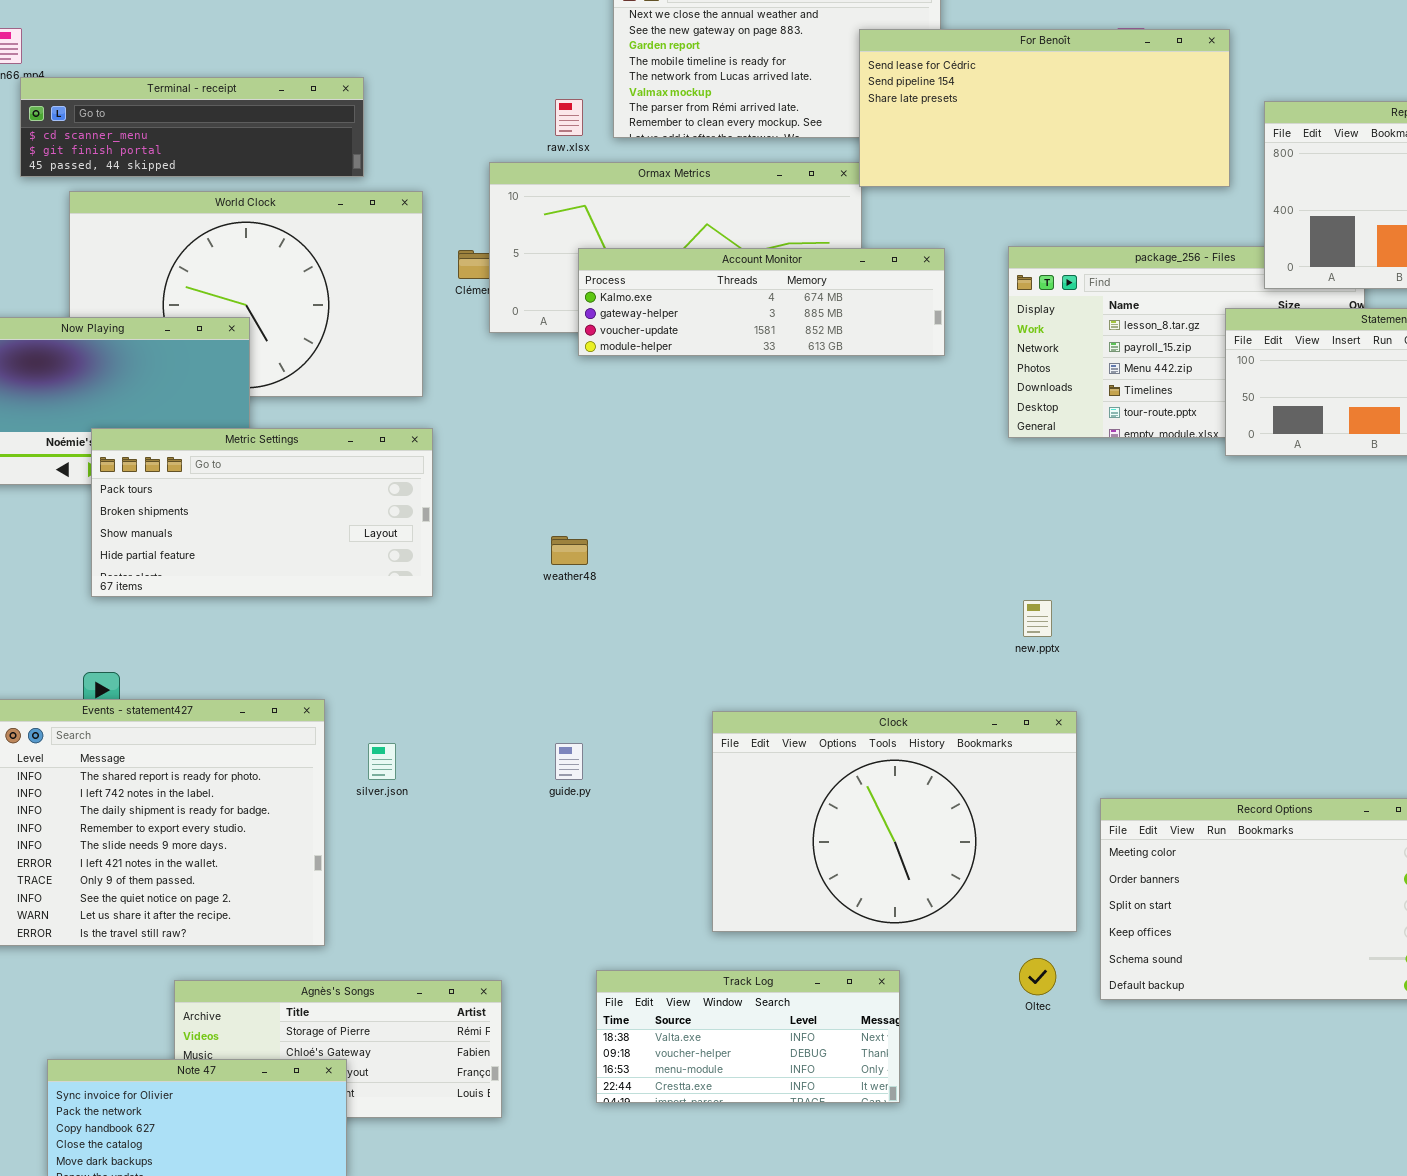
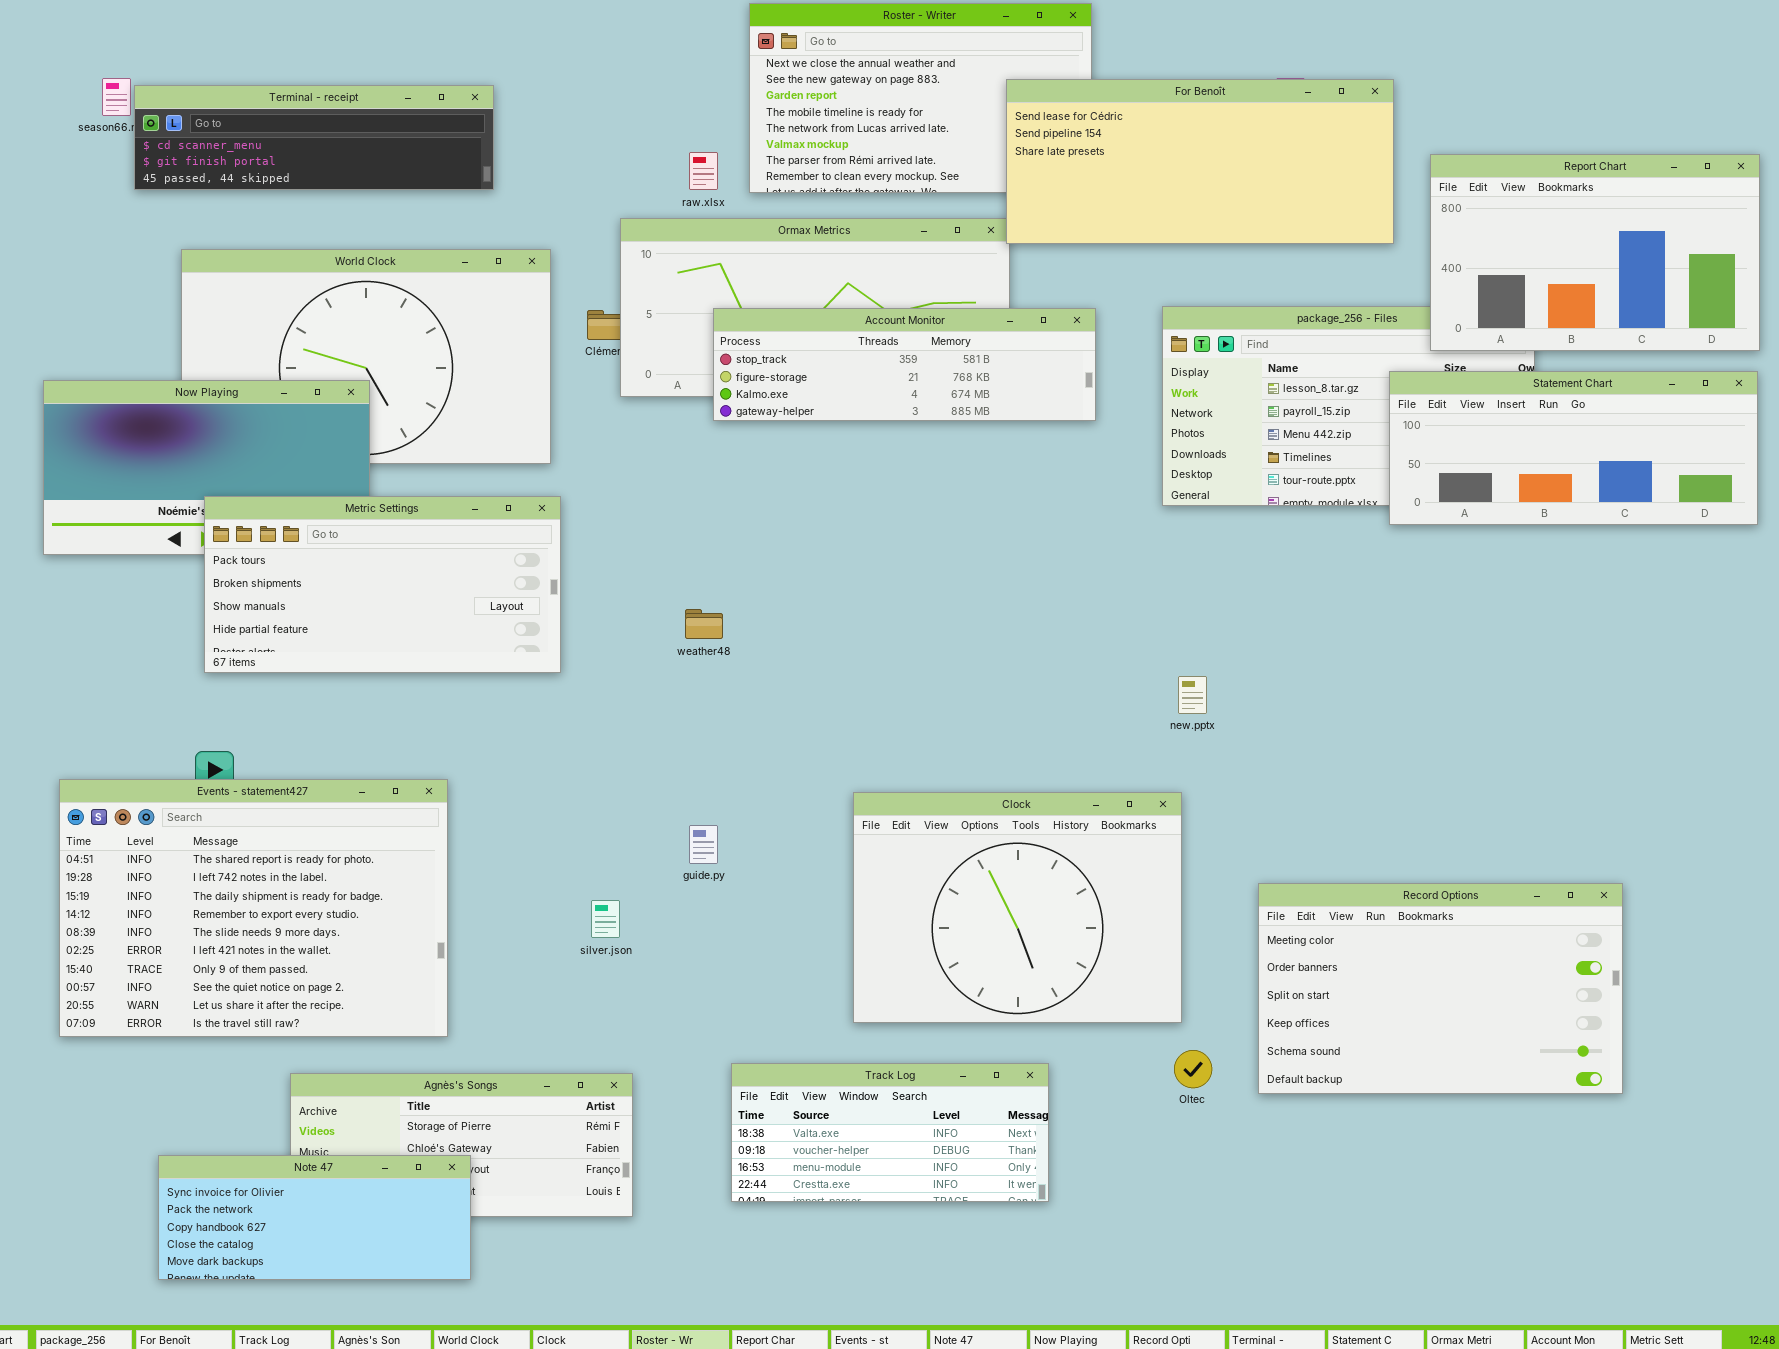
Terminal - receipt: [20,77,364,177] -> [134,85,494,190], moved
Account Monitor: [578,248,945,356] -> [713,308,1096,421], scrolled up 2 rows
Clock: [712,711,1077,932] -> [853,792,1182,1023], resized
silver.json: [368,743,396,780] -> [591,900,620,938], moved

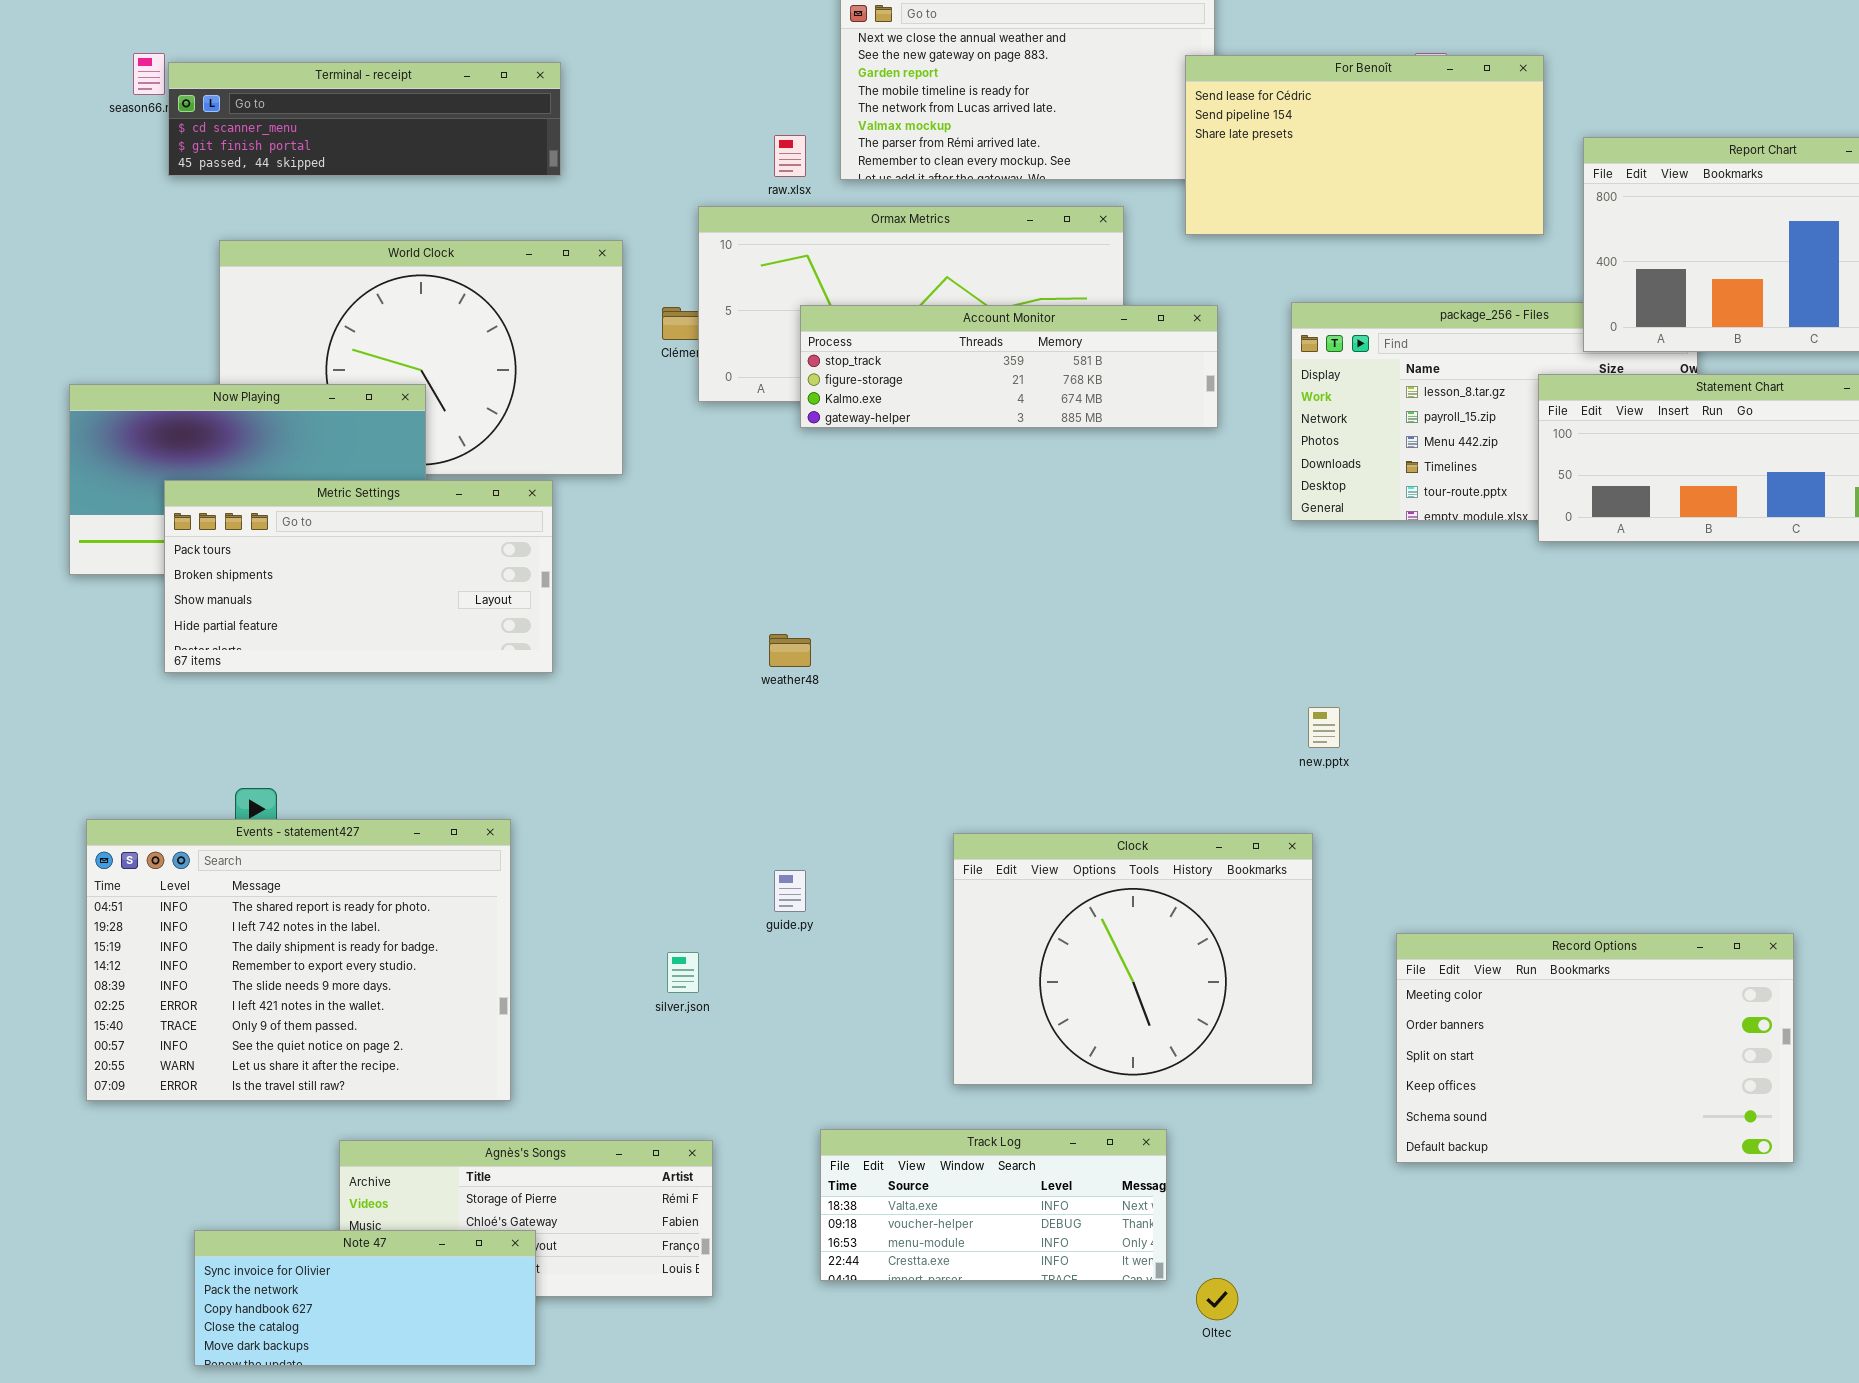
For Benoît: [1006,79,1394,244] -> [1185,55,1544,235], resized
Metric Settings: [204,496,561,673] -> [164,480,553,673], moved
Oltec: [1174,1050,1212,1088] -> [1196,1278,1238,1320], moved

